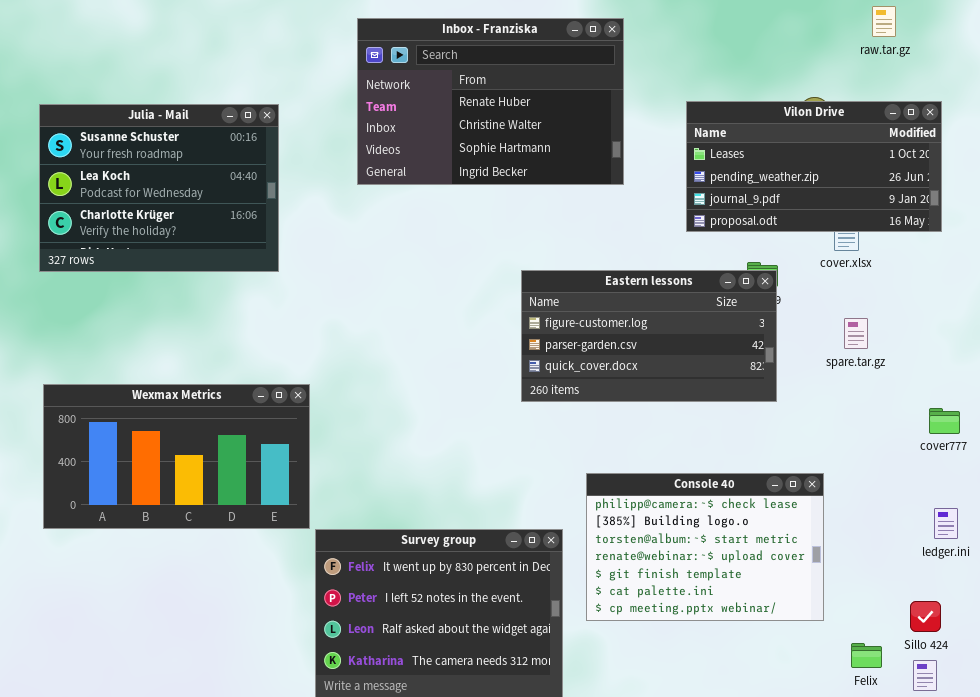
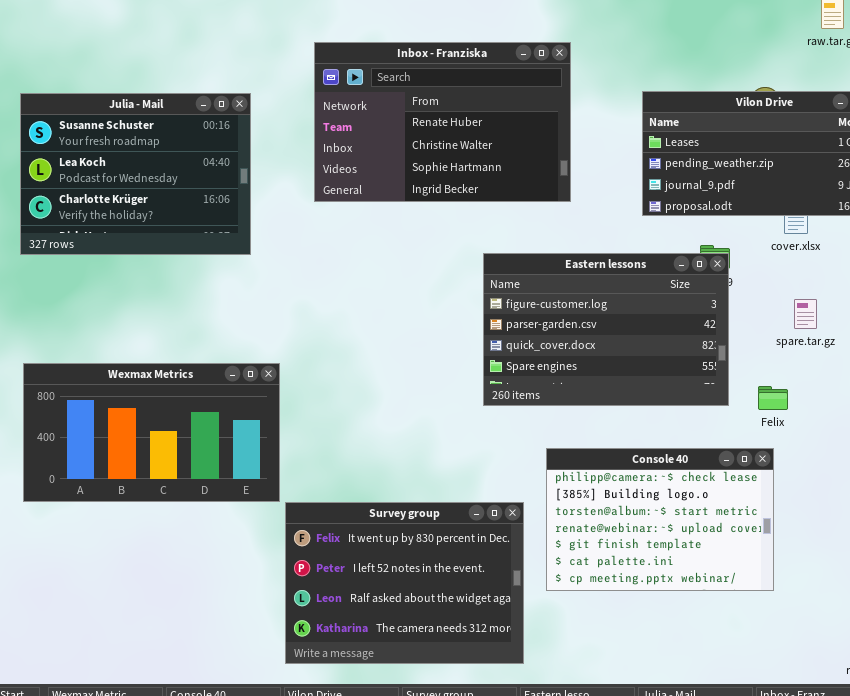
Inbox - Franziska: [357,18,624,185] -> [314,42,571,202], moved
Eastern lessons: [521,270,777,402] -> [483,253,729,406], resized
Felix: [851,643,882,668] -> [758,386,788,410], moved

